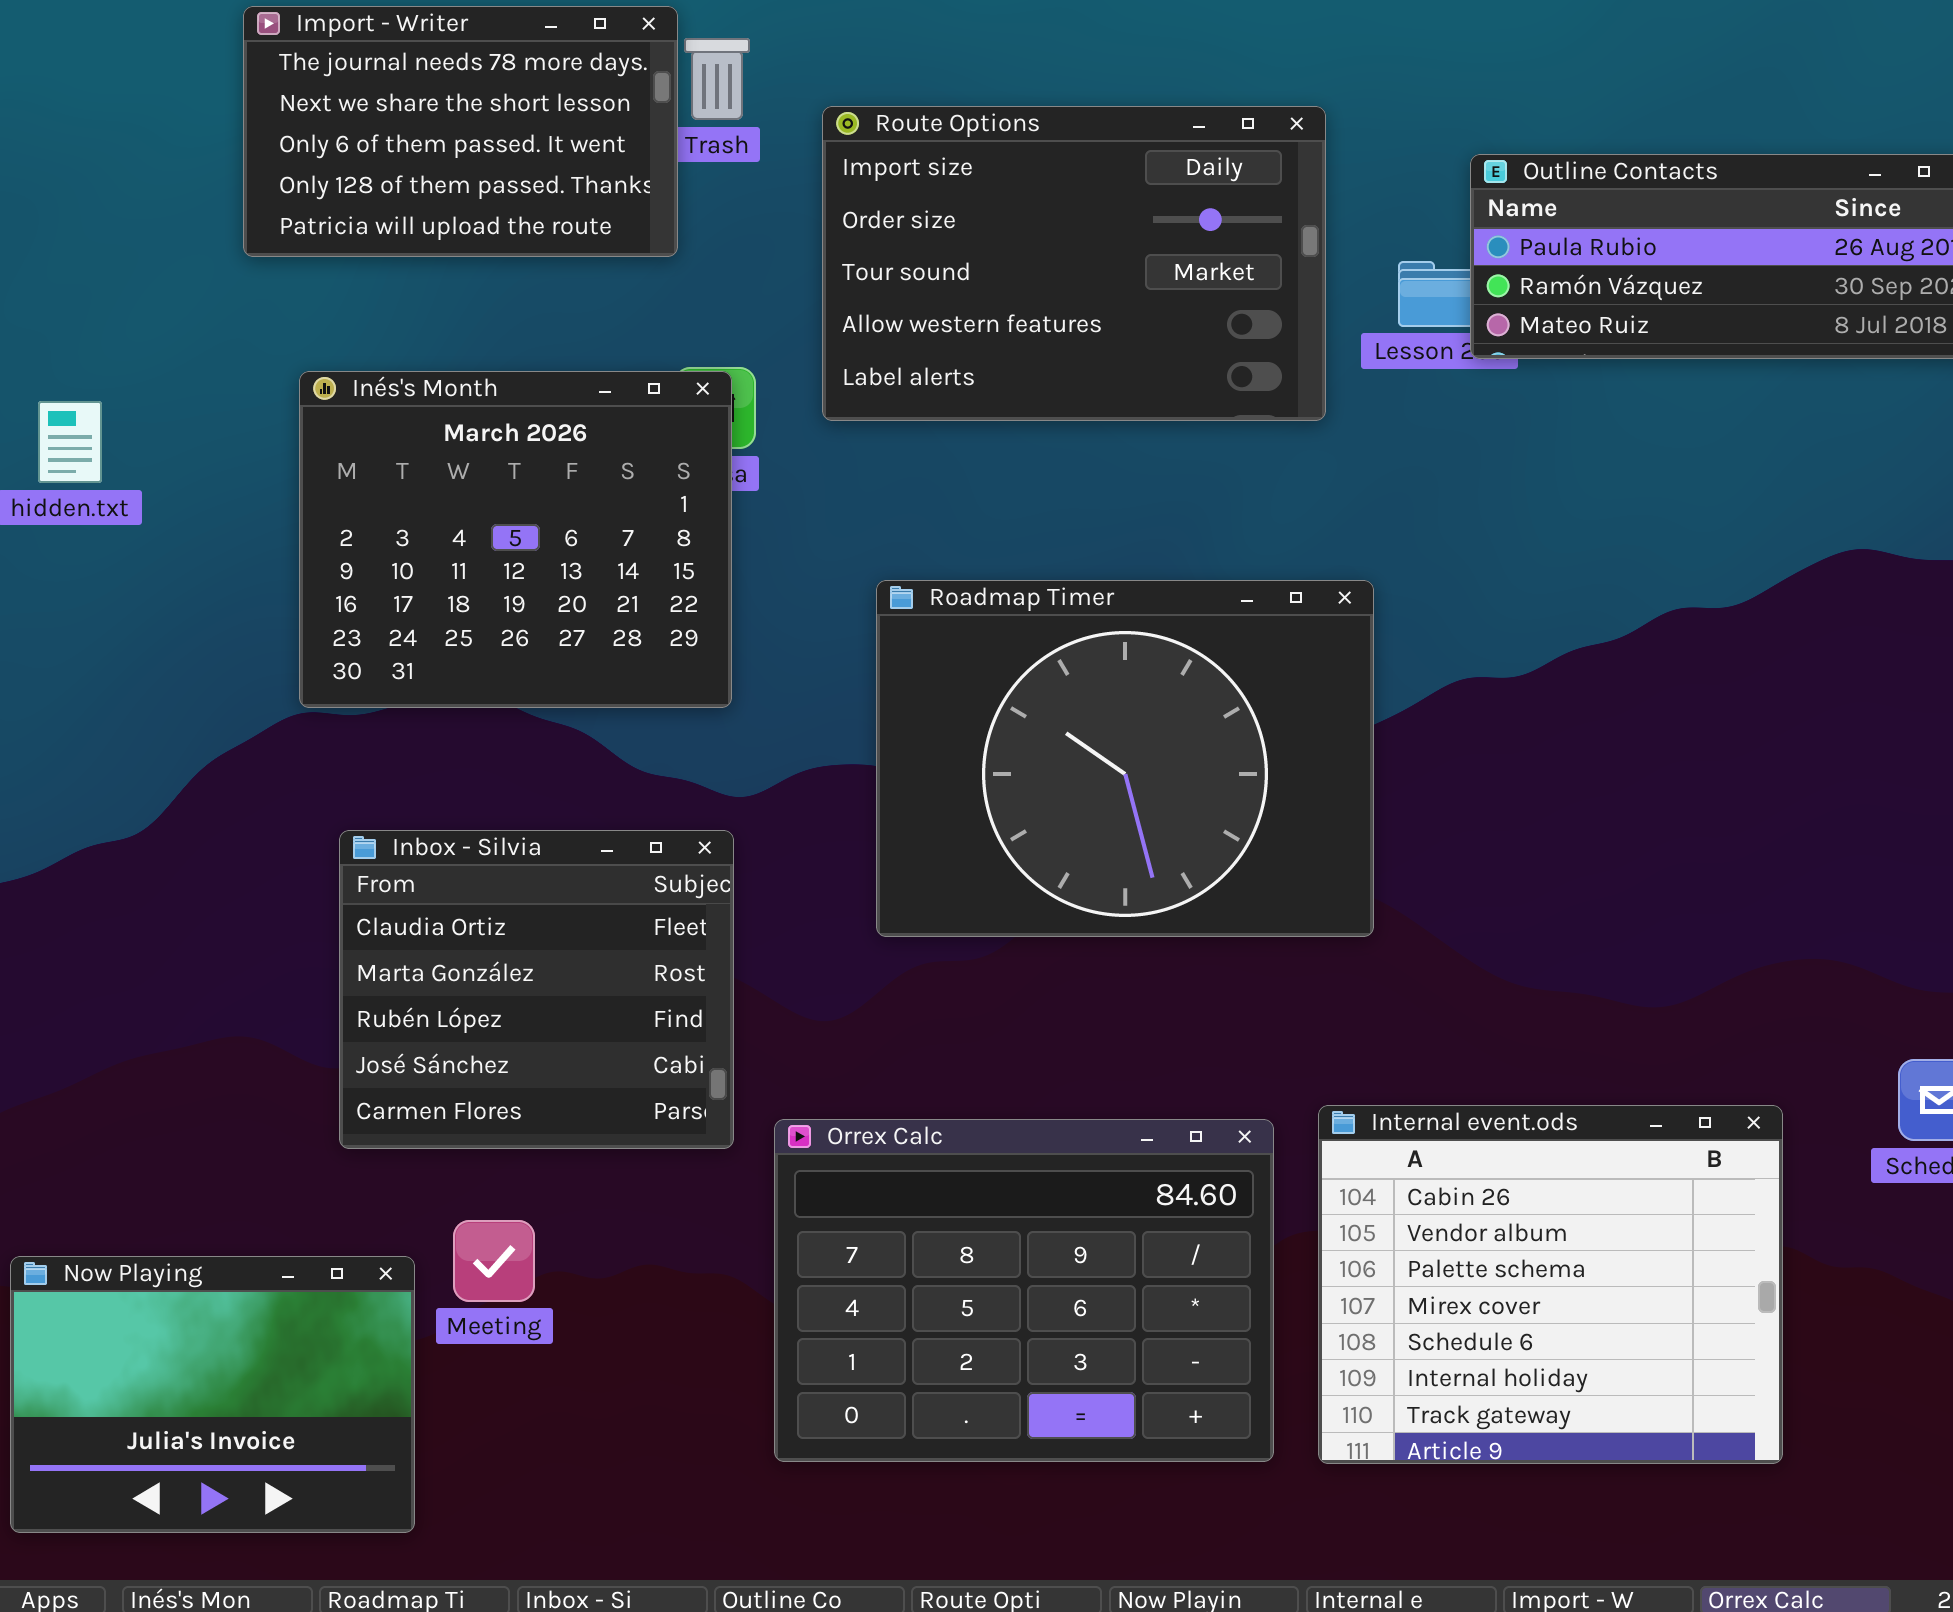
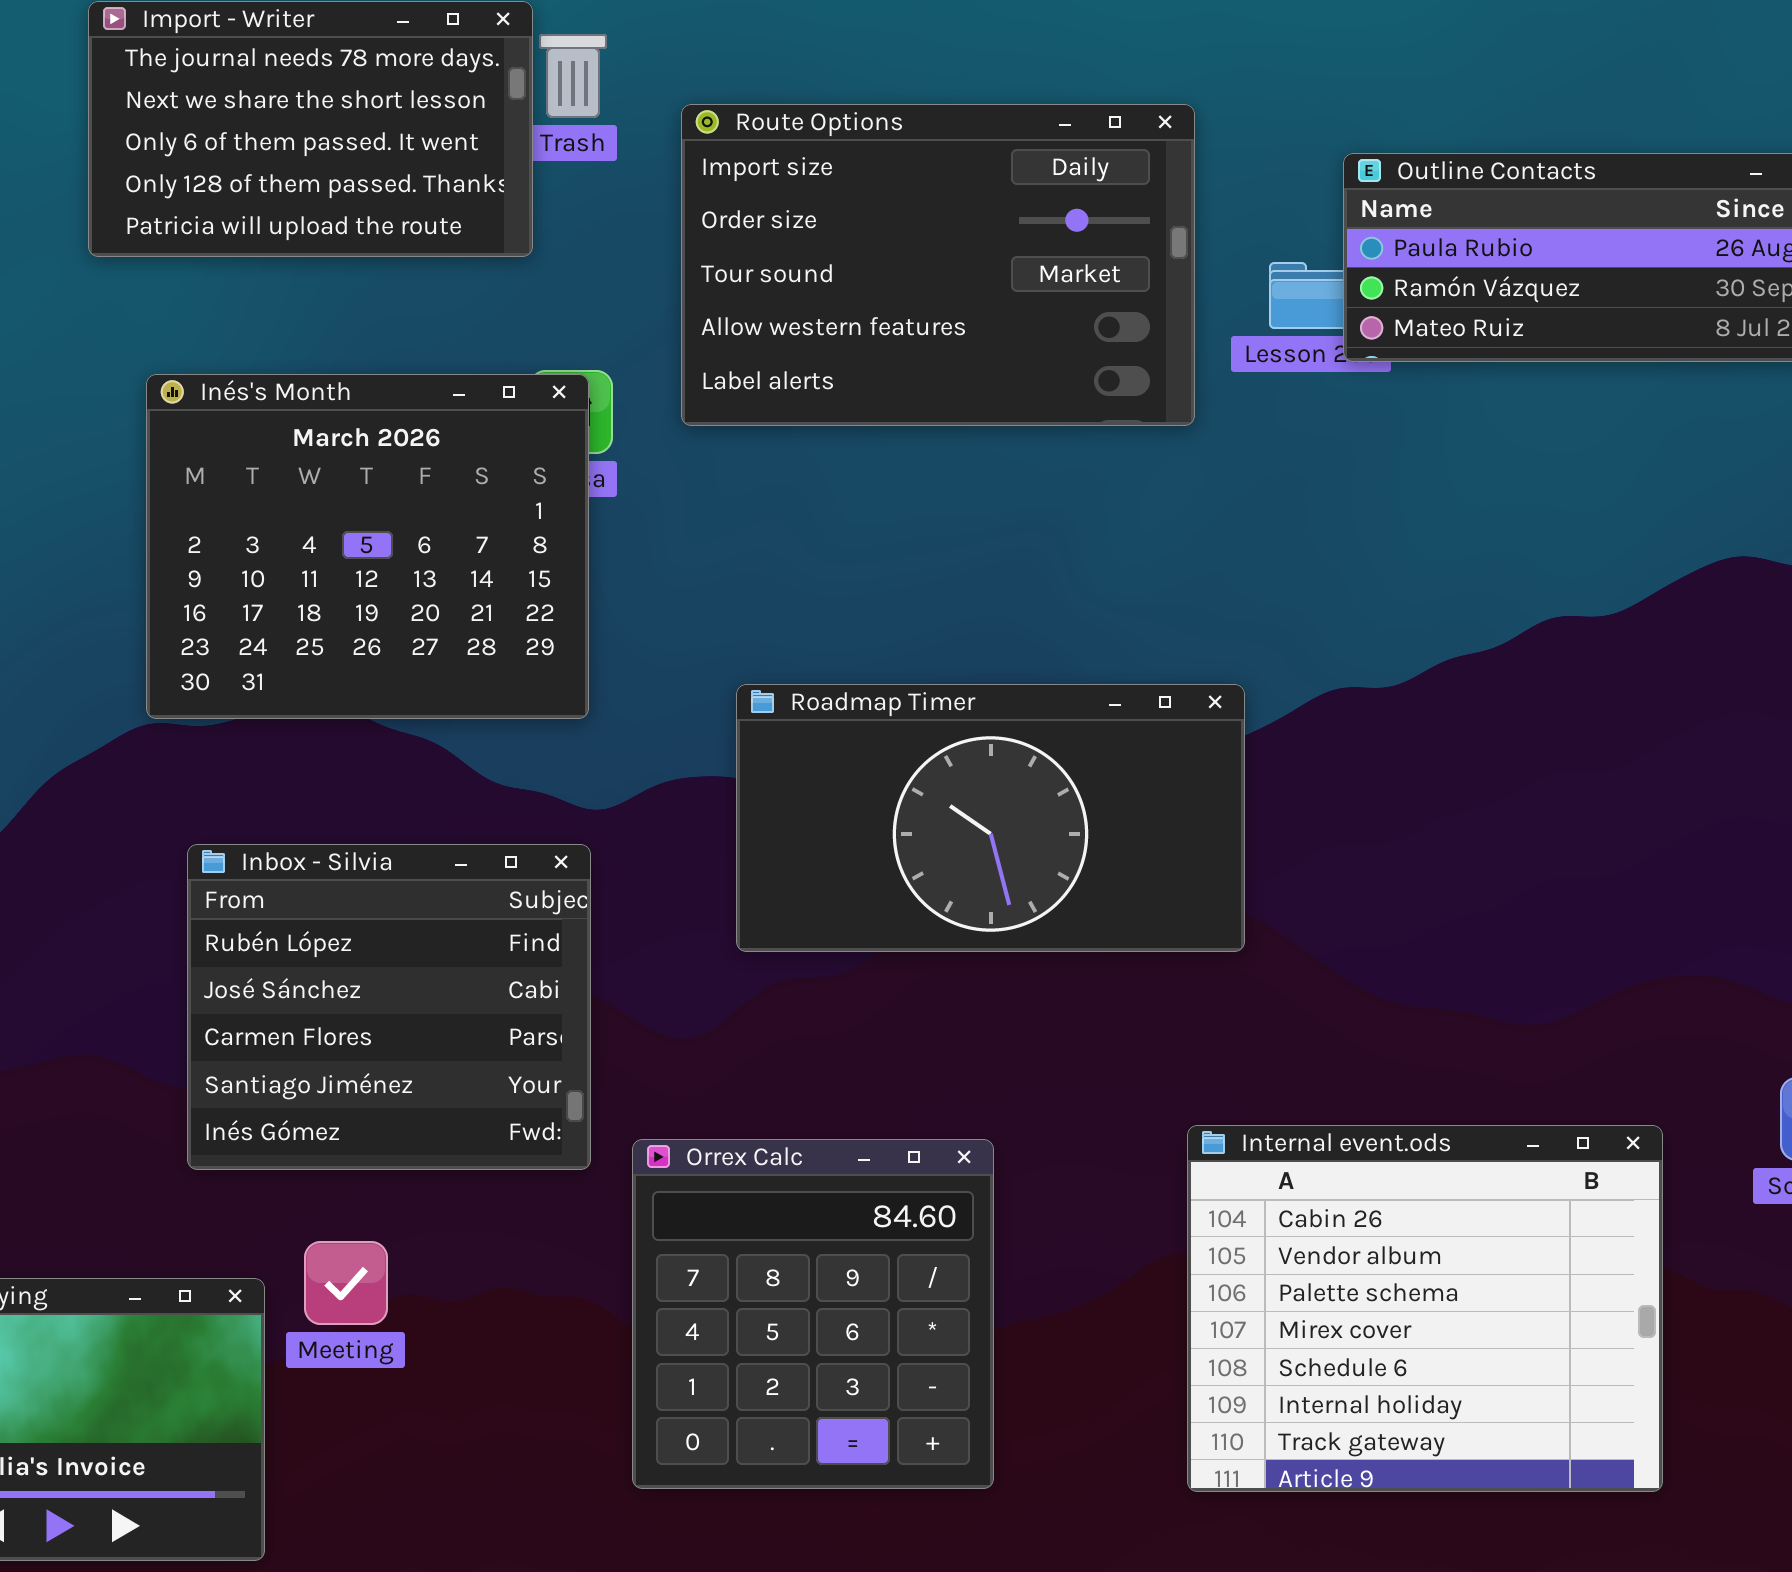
Roadmap Timer: [876,580,1374,937] -> [736,684,1245,952], resized
Inbox - Silvia: [339,830,734,1149] -> [187,844,591,1170], scrolled down 2 rows
Orrex Calc: [774,1119,1274,1462] -> [632,1139,994,1489], resized

